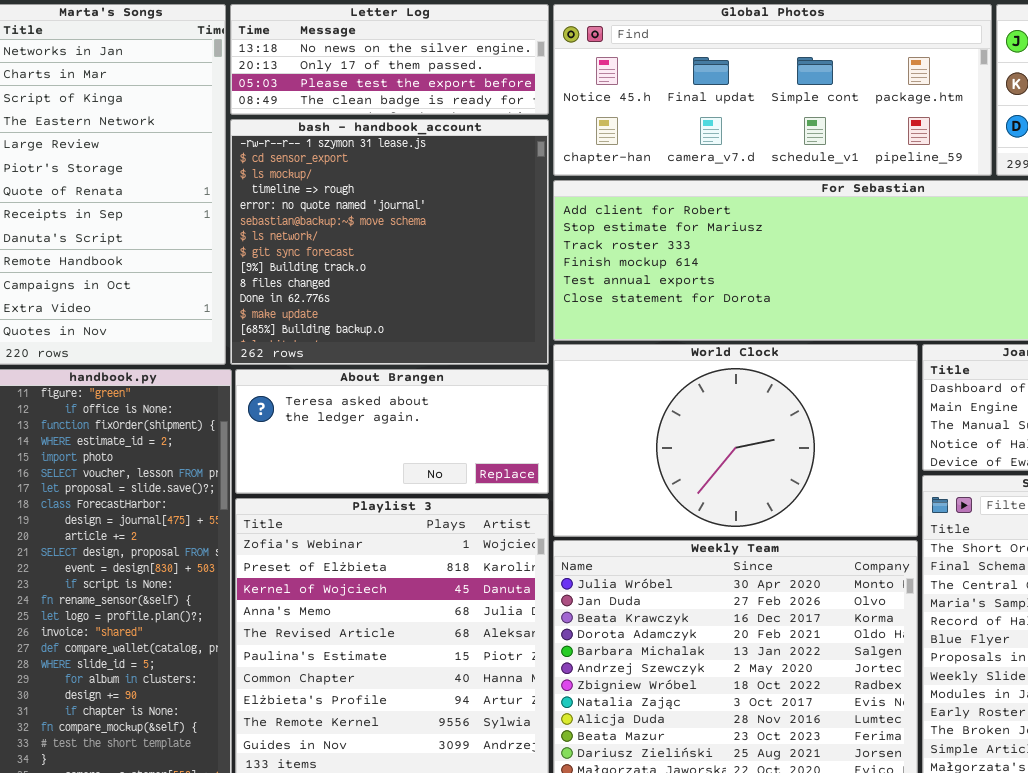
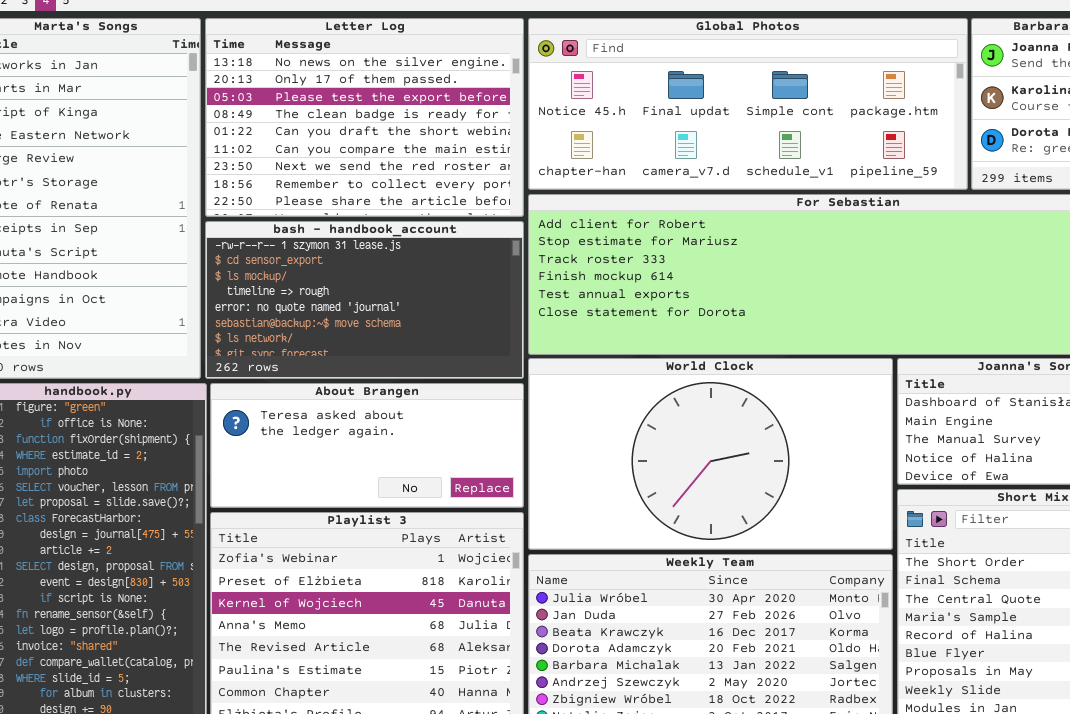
Letter Log: [230,4,549,115] -> [205,18,524,217], resized
bash - handbook_account: [230,119,549,365] -> [205,221,524,379], resized

